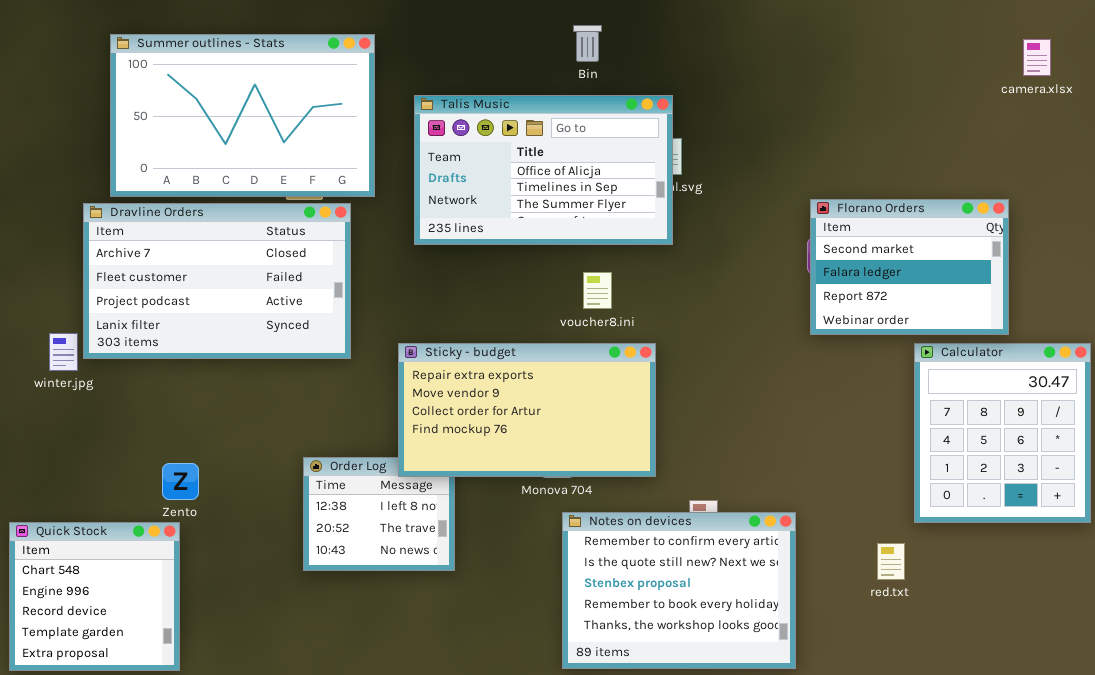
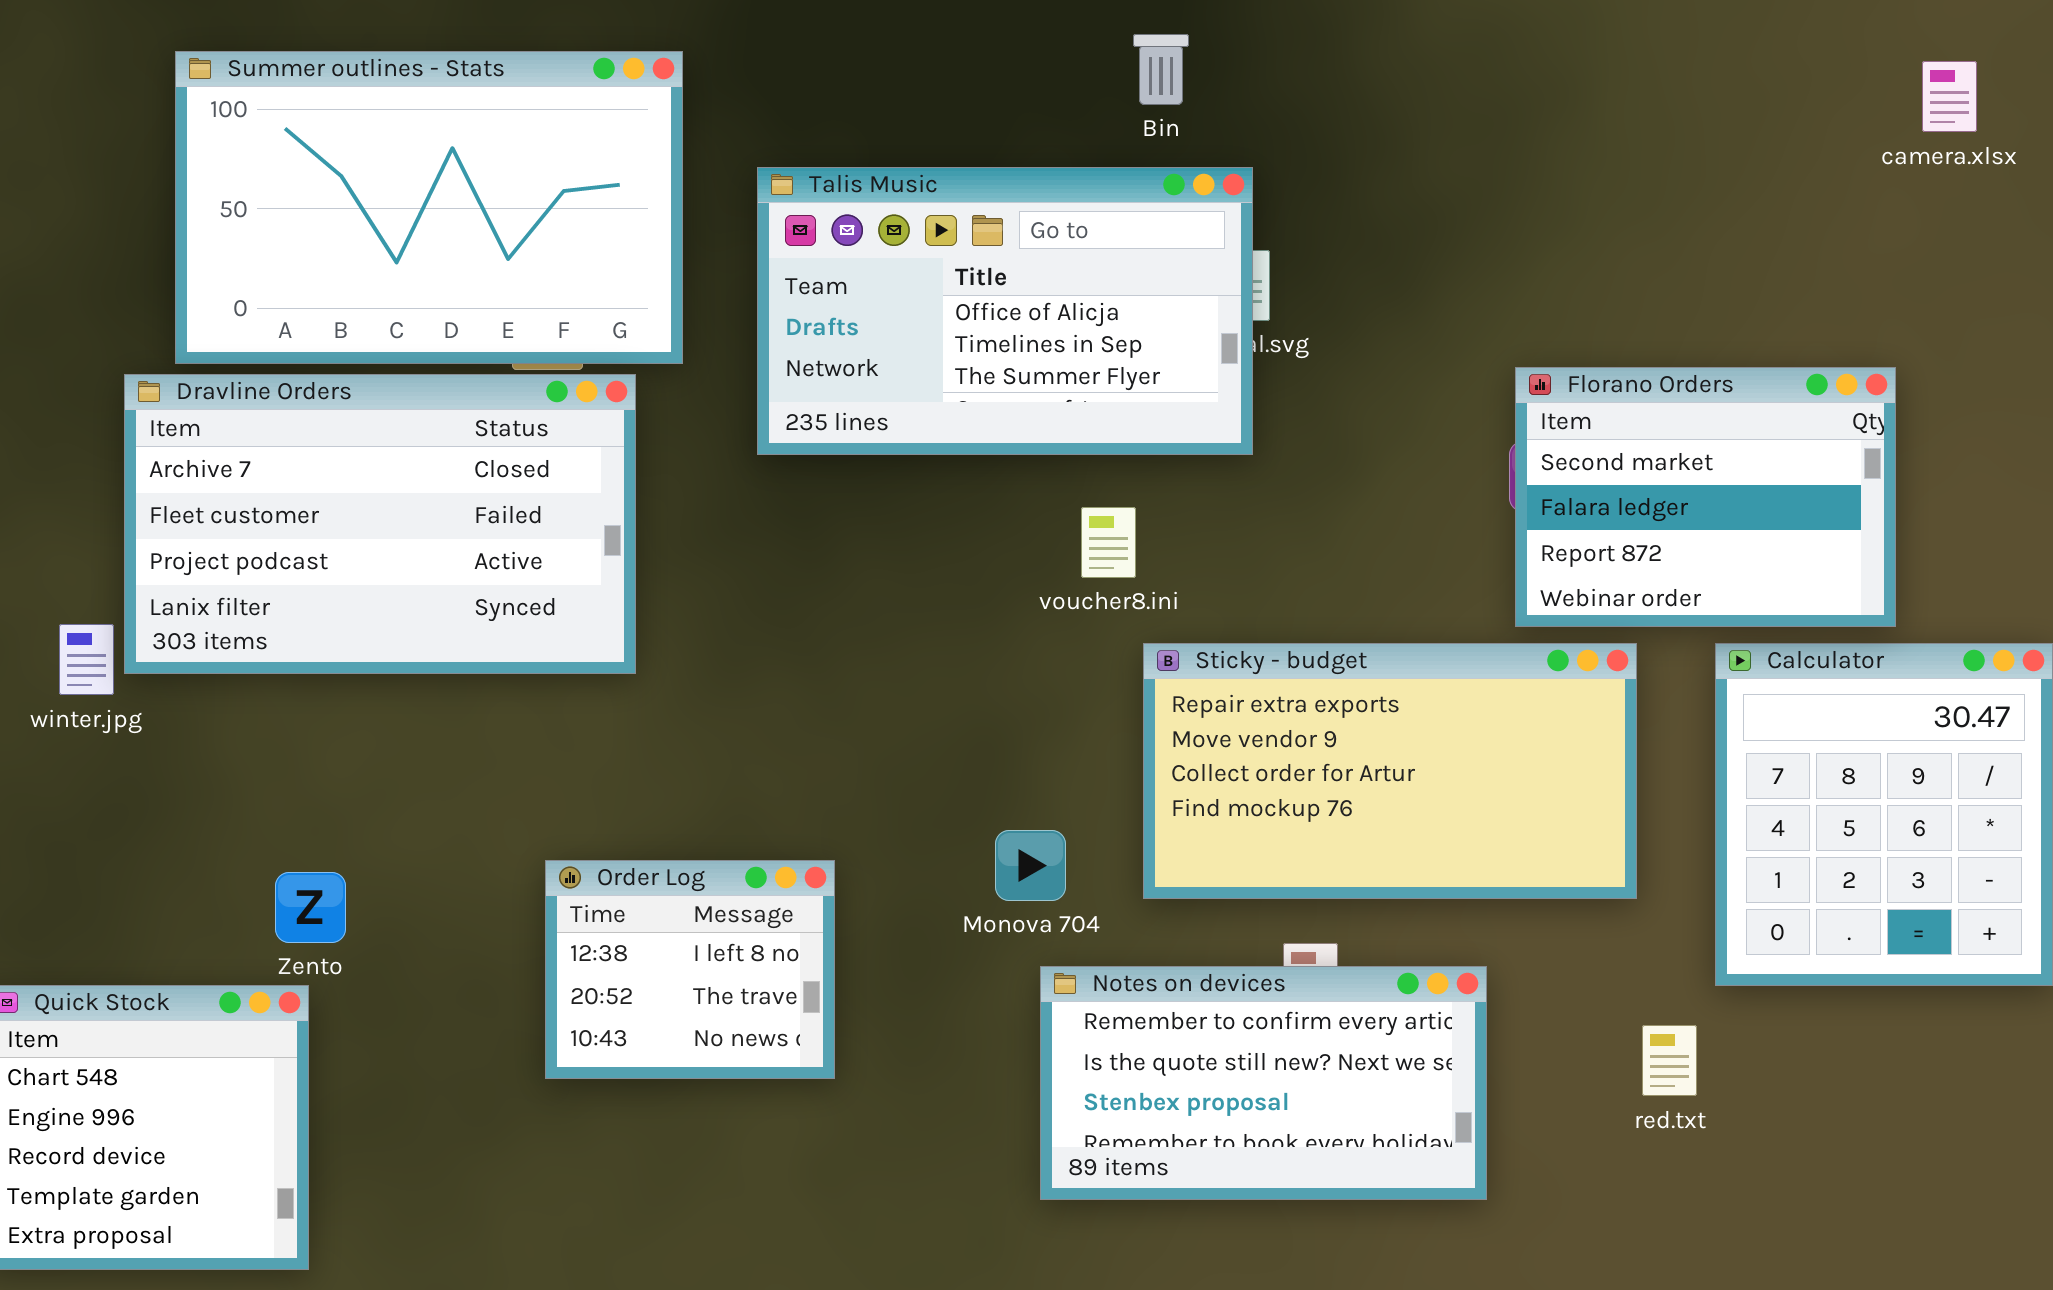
Bin: [573,25,602,62] -> [1133,34,1189,105], moved
Sticky - budget: [398,343,656,477] -> [1143,643,1637,899], moved
Notes on devices: [562,512,796,669] -> [1040,966,1487,1200], resized

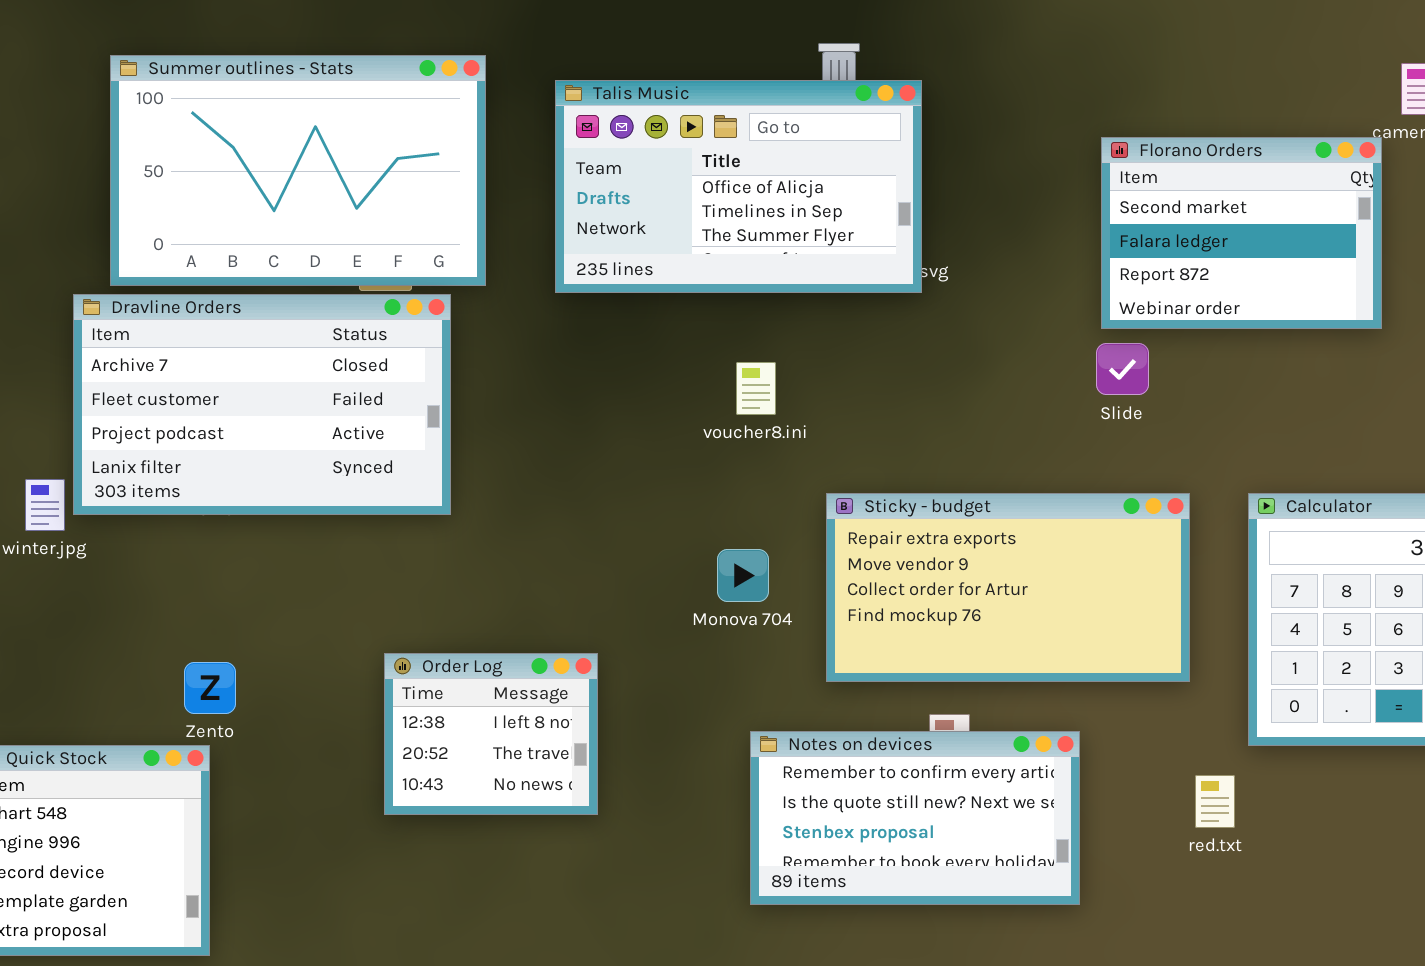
Talis Music: [757,167,1253,455] -> [555,80,922,293], moved
Florano Orders: [1515,367,1896,627] -> [1101,137,1382,329], moved
voucher8.ini: [1081,507,1136,578] -> [736,362,776,415], moved
Monova 704: [995,830,1066,901] -> [717,549,769,602], moved

